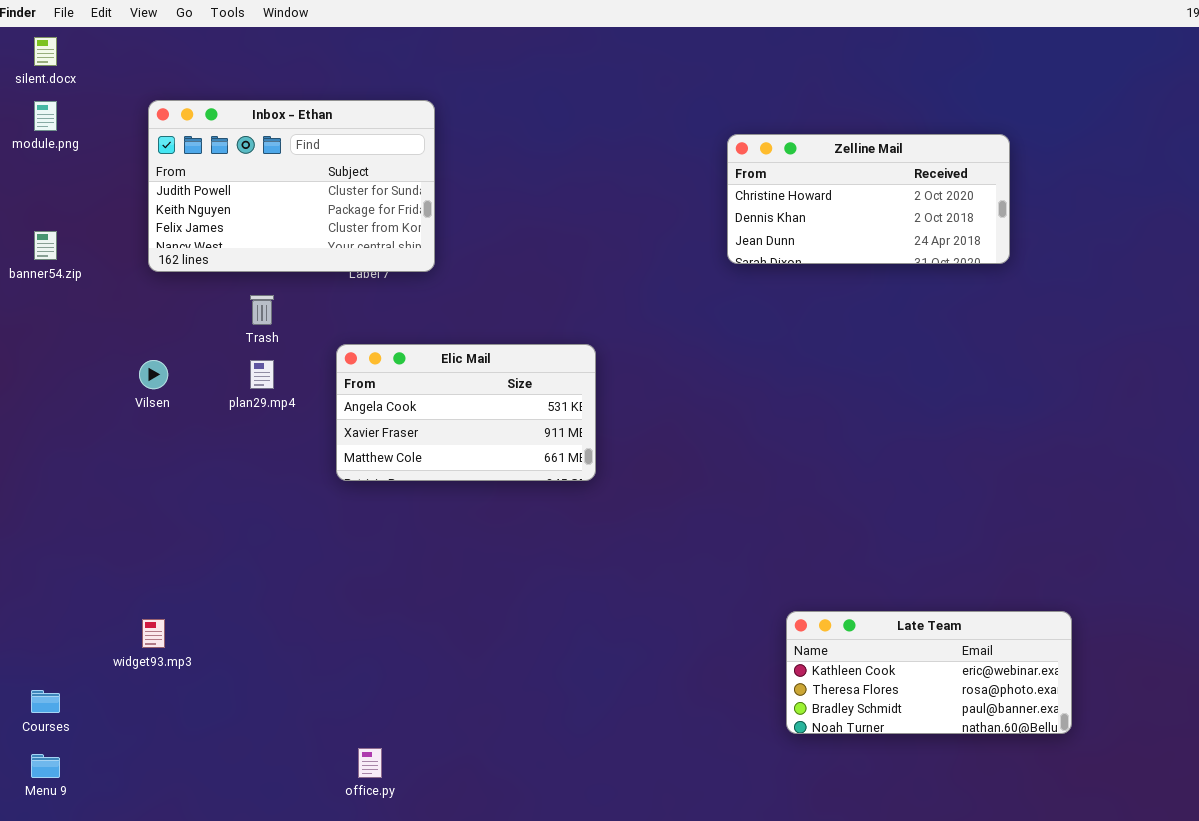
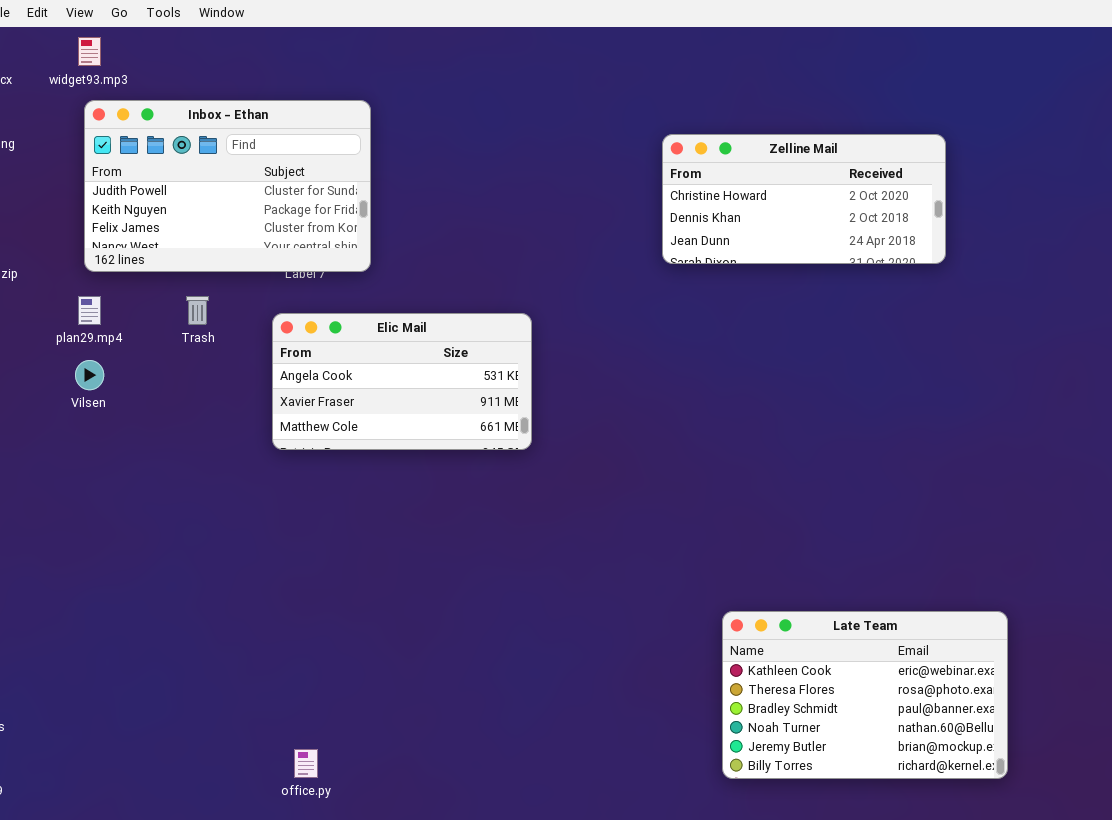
Elic Mail: [336,344,596,481] -> [272,313,532,450], moved
plan29.mp4: [250,360,274,389] -> [78,296,101,325], moved
Late Team: [786,611,1072,734] -> [722,611,1008,779], resized
widget93.mp3: [142,619,165,648] -> [78,37,101,66], moved

